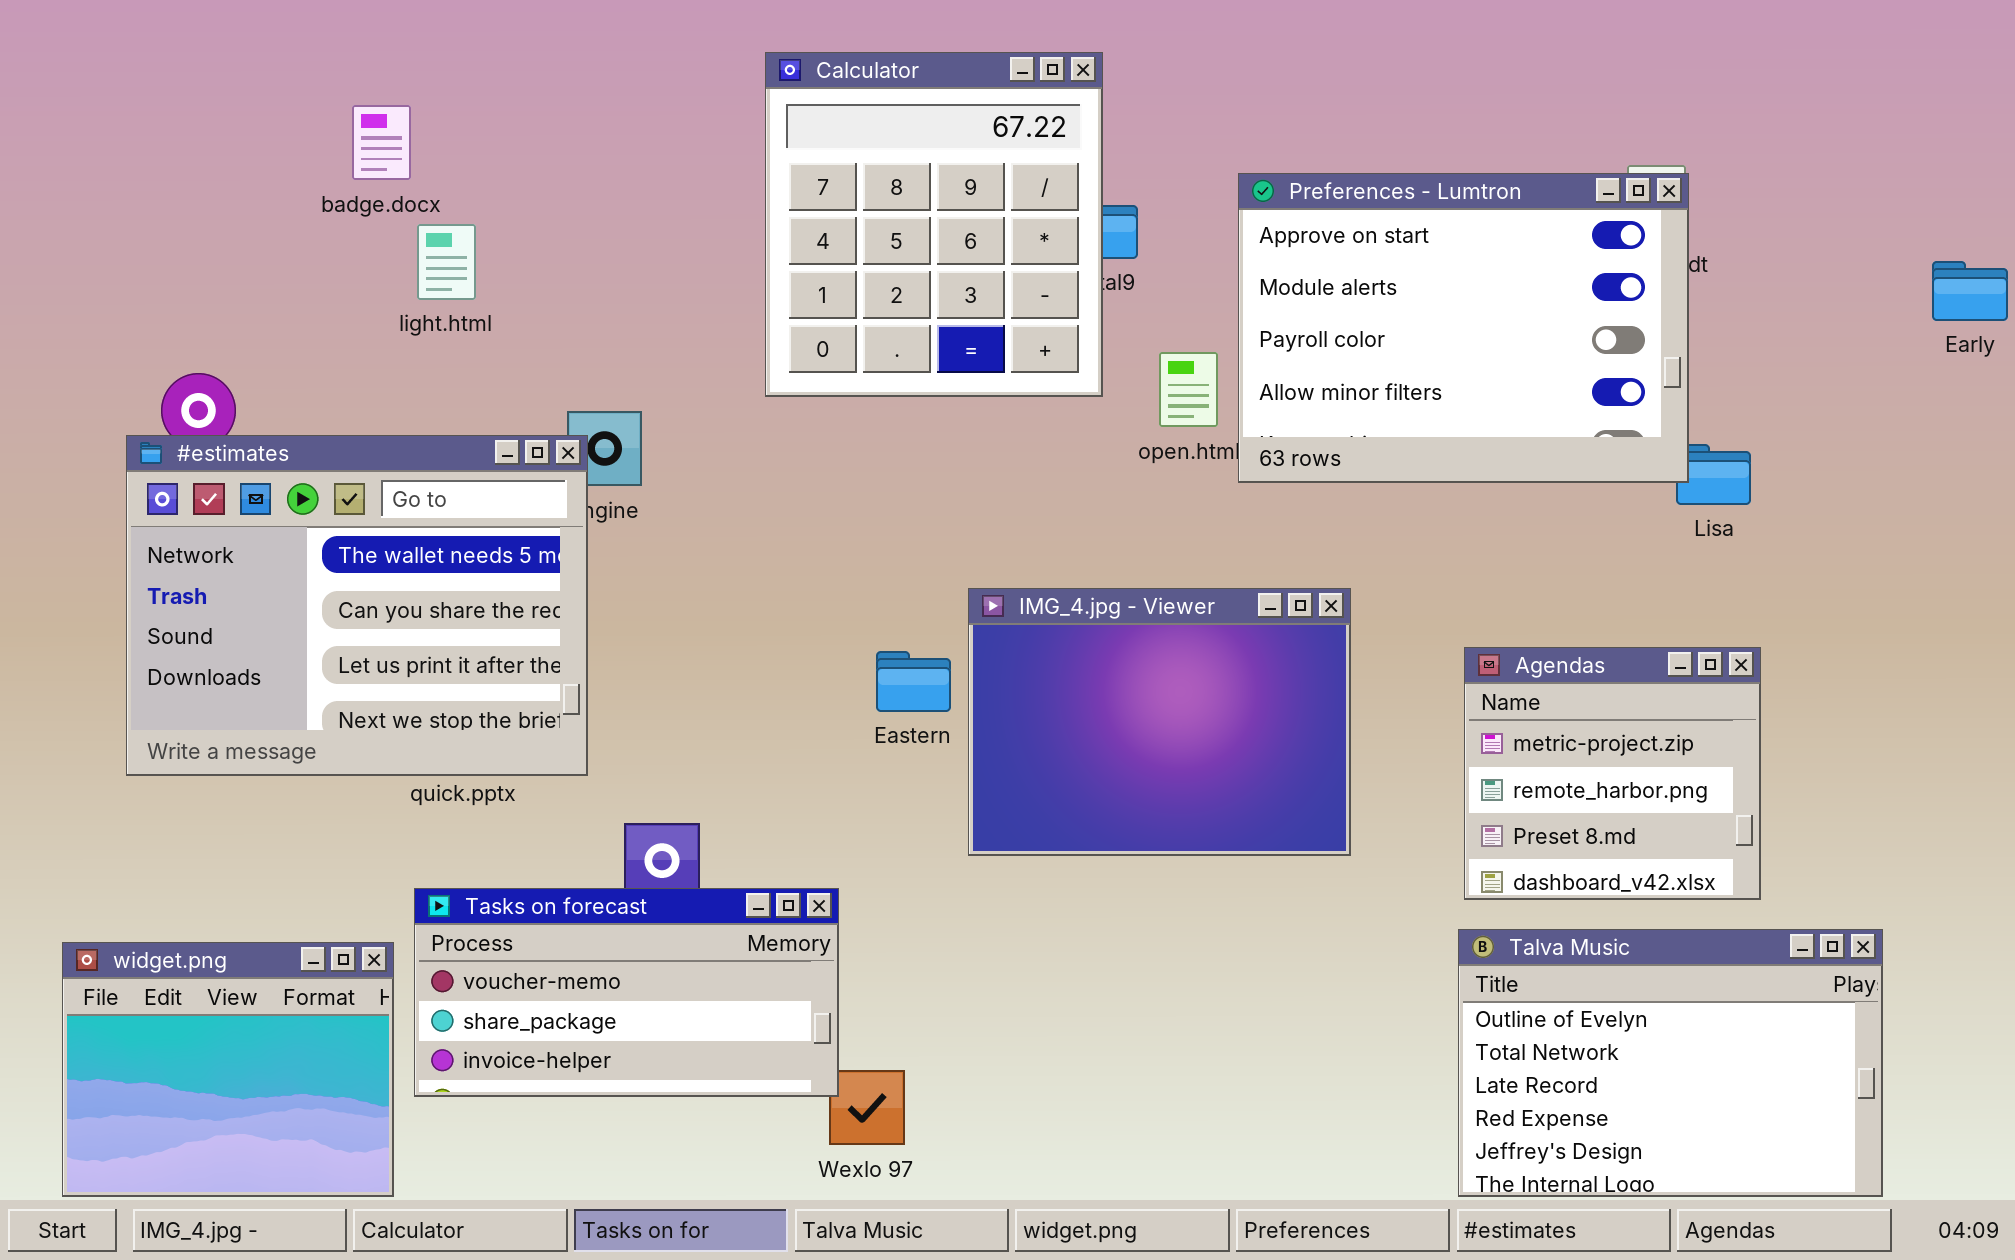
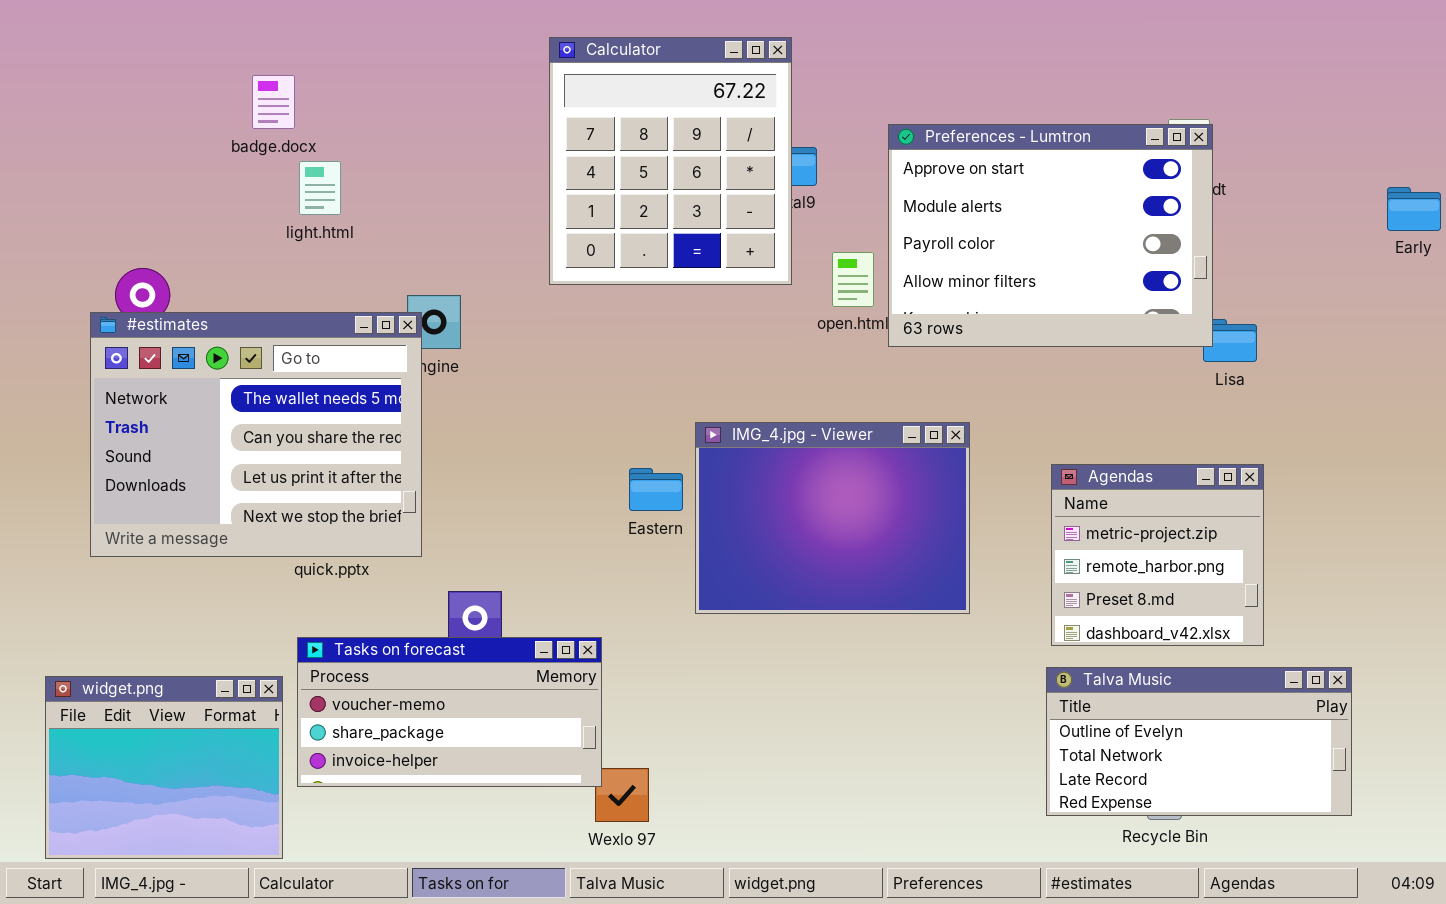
Talva Music: [1458,929,1883,1197] -> [1046,667,1352,816], resized

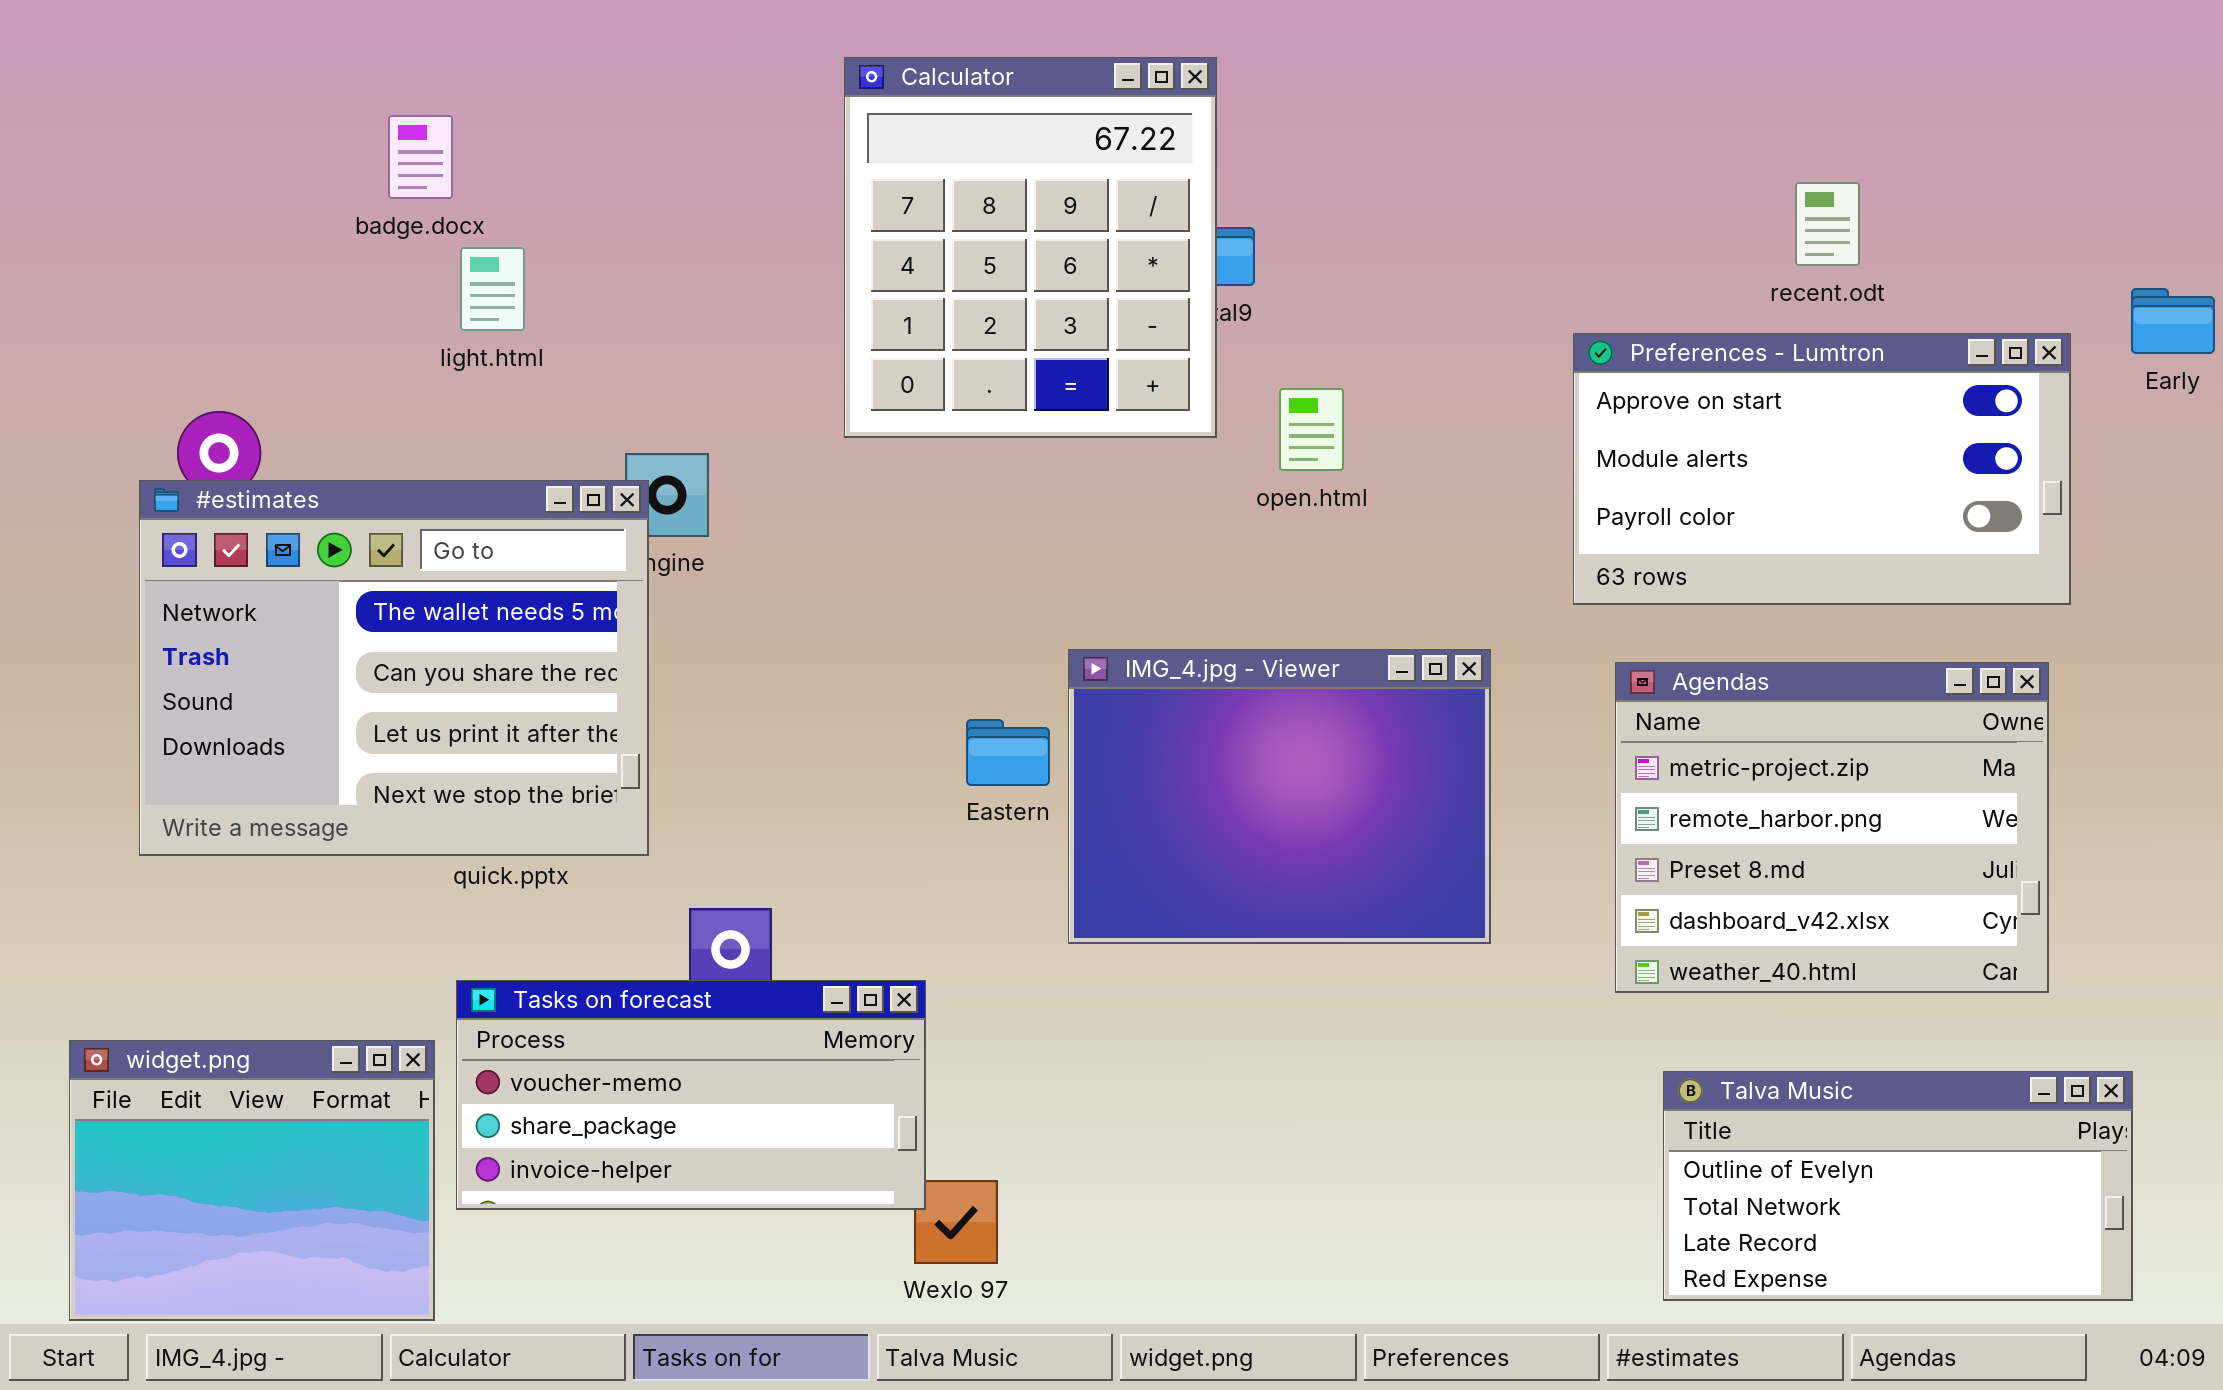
Preferences - Lumtron: [888,124,1213,347] -> [1573,333,2071,605], moved, resized
Agendas: [1051,464,1264,646] -> [1615,662,2049,993], resized
Talva Music: [1046,667,1352,816] -> [1663,1071,2133,1301], moved

